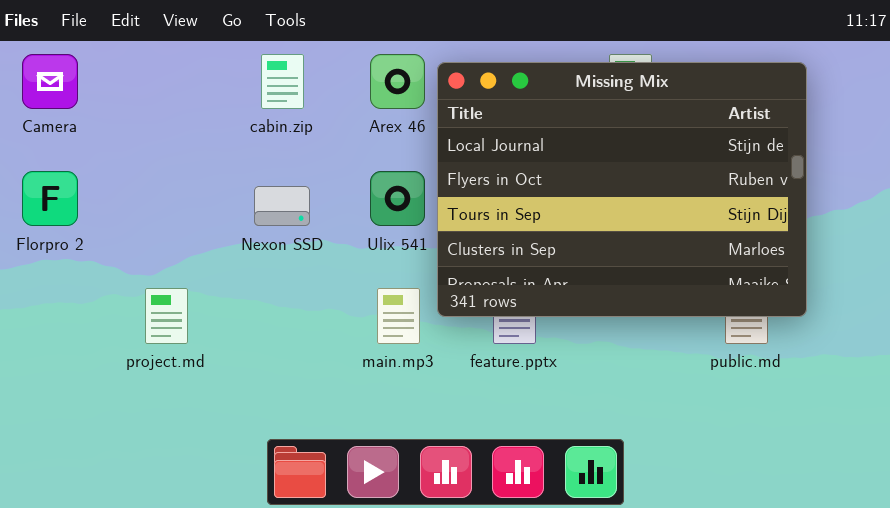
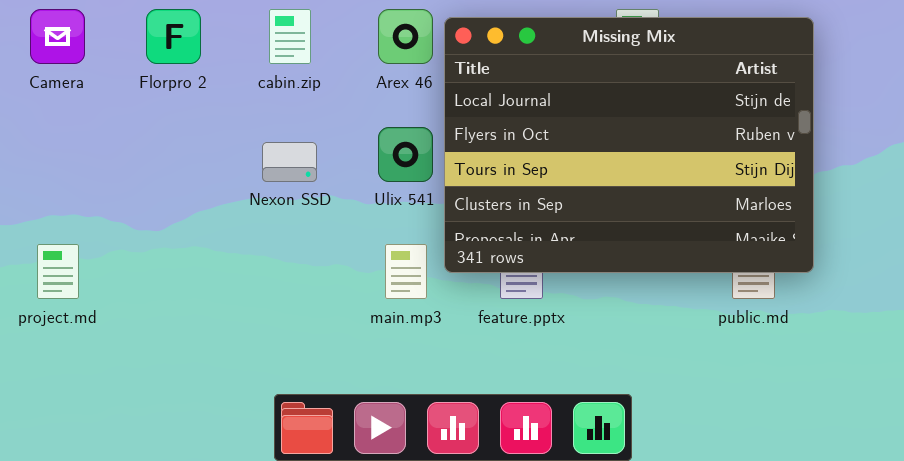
Florpro 2: [22,171,78,226] -> [146,9,201,64], moved
project.md: [145,288,188,344] -> [37,244,79,299], moved

